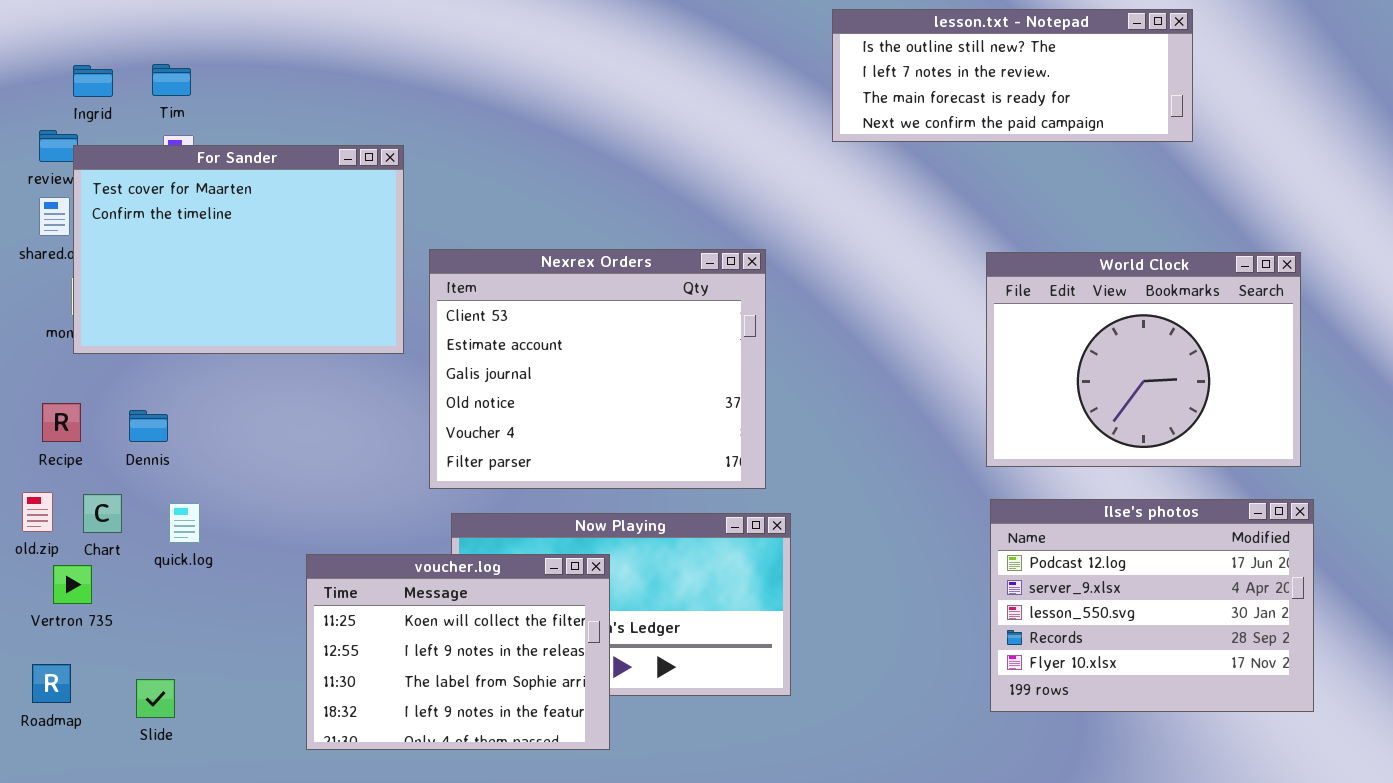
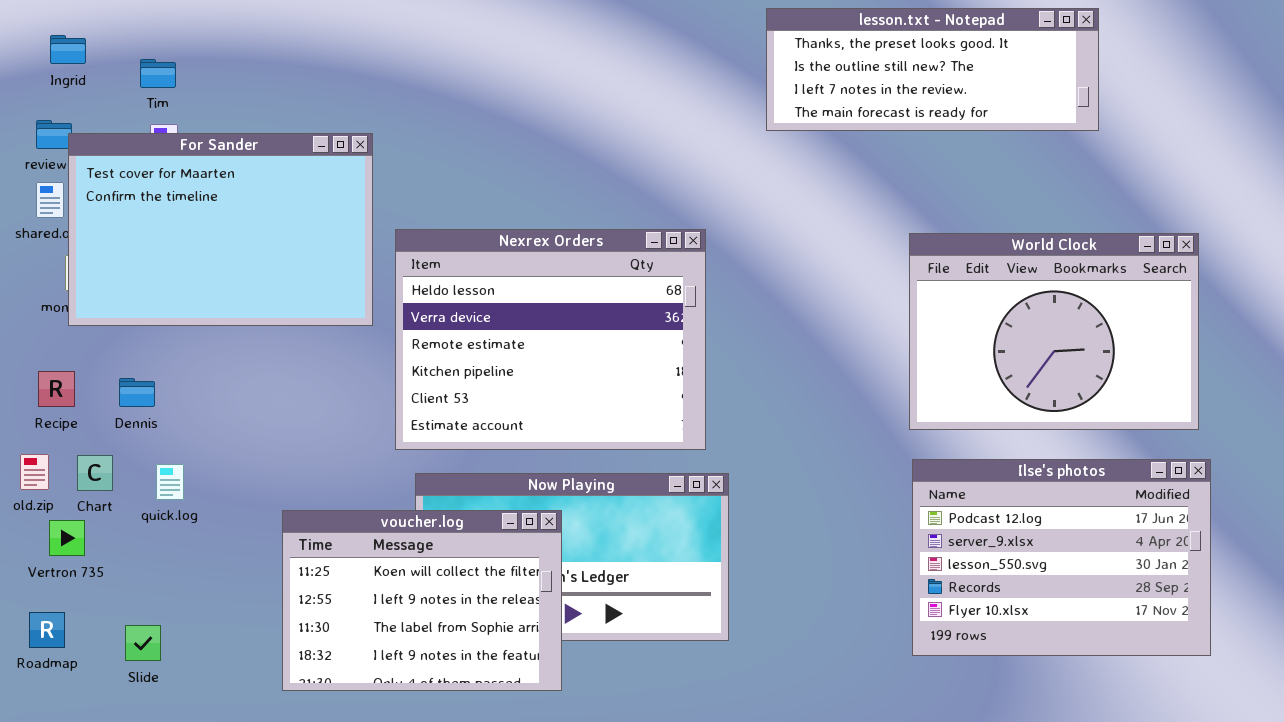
lesson.txt - Notepad: [832,9,1193,142] -> [766,8,1099,131], scrolled up 1 row
Ingrid: [73,65,113,97] -> [50,35,86,64], moved
Nexrex Orders: [429,249,766,489] -> [395,229,706,450], scrolled up 4 rows

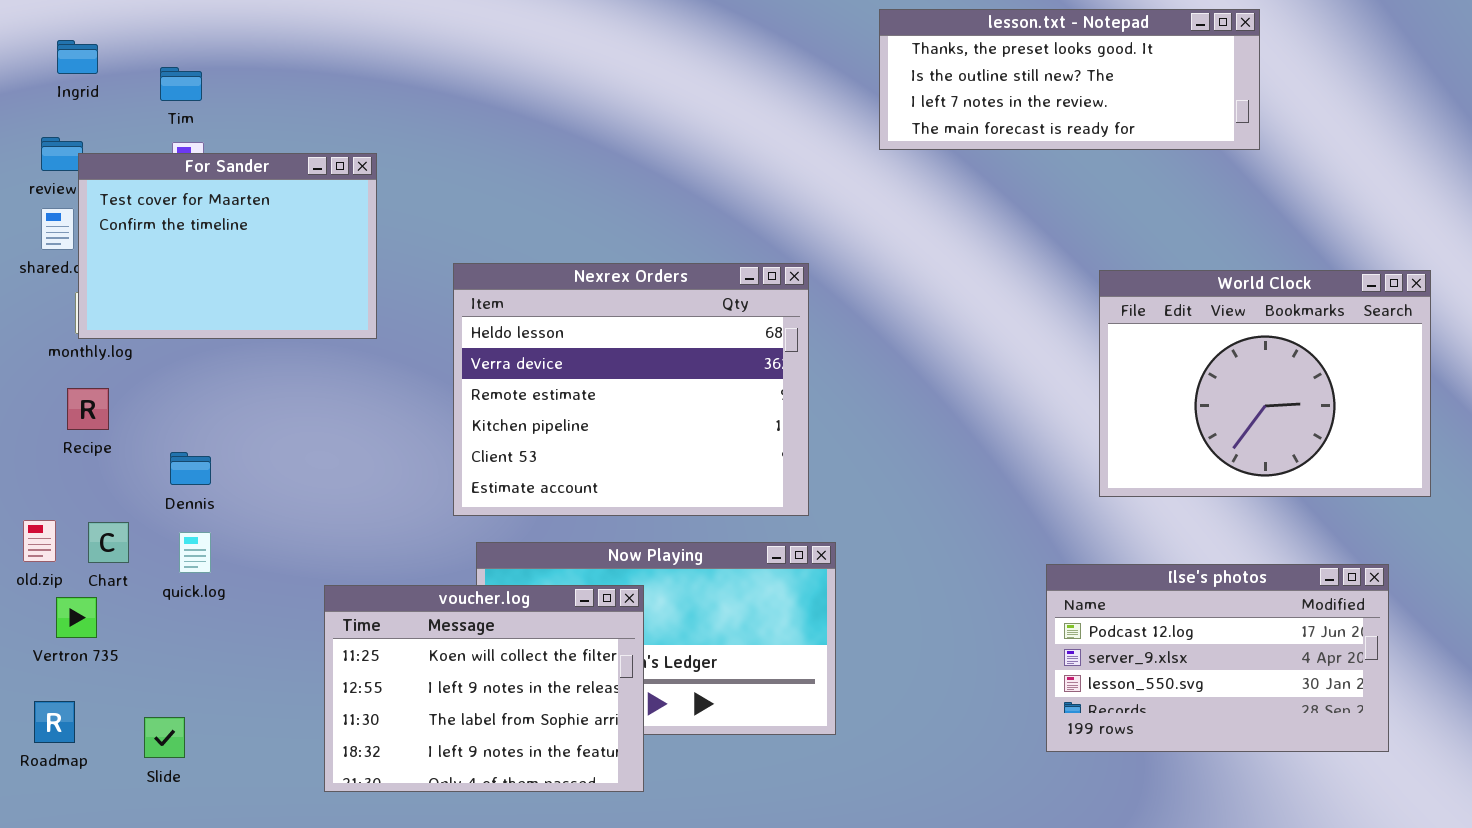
For Sander: [68,133,373,326] -> [78,153,377,339], resized
World Clock: [909,233,1199,430] -> [1099,270,1431,497], moved
Recipe: [38,371,75,407] -> [67,388,109,430], moved
Dennis: [119,378,155,407] -> [170,452,211,485], moved
Ilse's photos: [912,459,1211,656] -> [1046,564,1389,752], resized

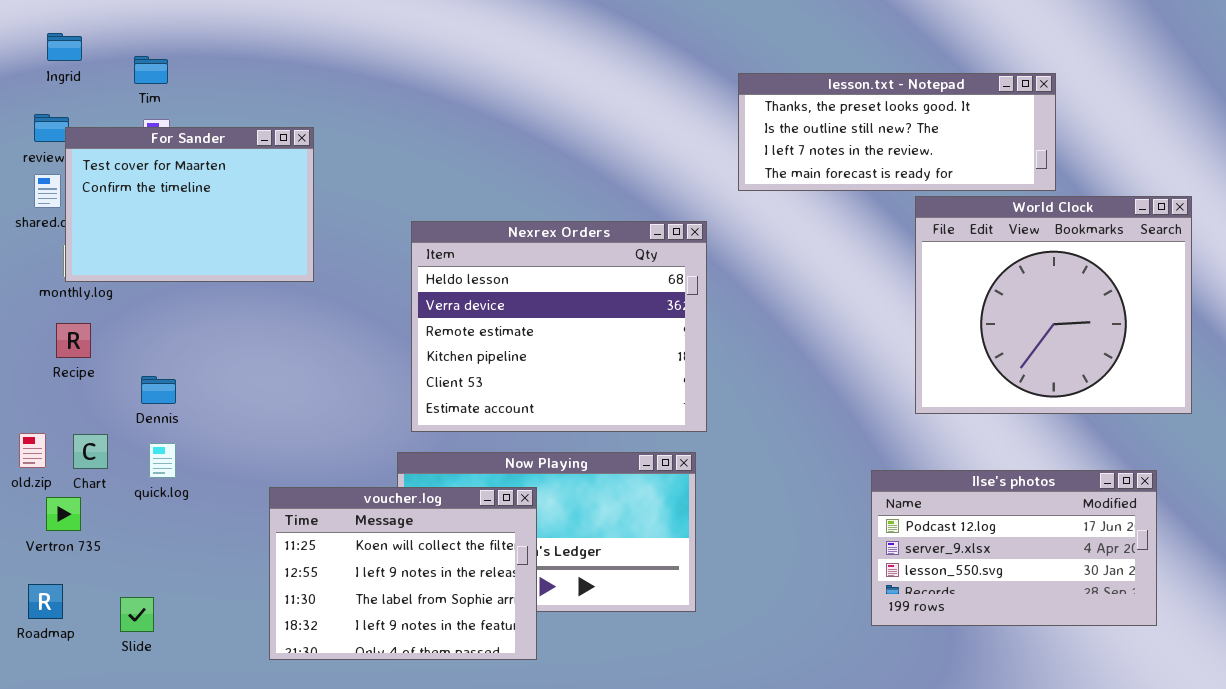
lesson.txt - Notepad: [879,9,1260,150] -> [738,73,1056,191], moved
Nexrex Orders: [453,263,809,516] -> [411,221,707,432], moved
World Clock: [1099,270,1431,497] -> [915,196,1192,414], resized

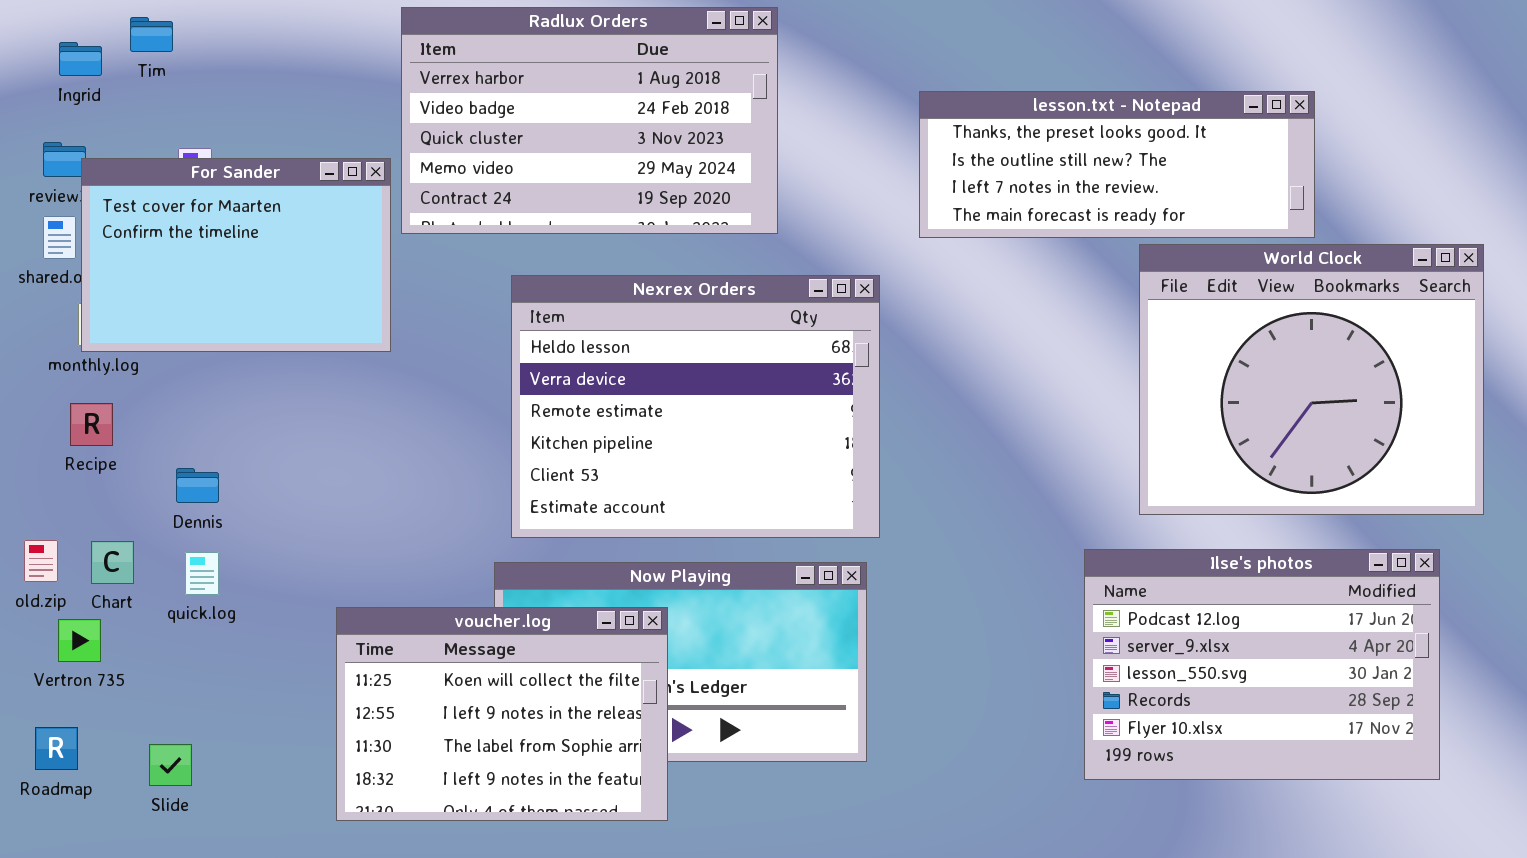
Radlux Orders: none -> [401,7,778,234], opened
Tim: [134,56,168,84] -> [130,17,173,52], moved
Ilse's photos: [871,470,1157,626] -> [1084,549,1440,780], resized

